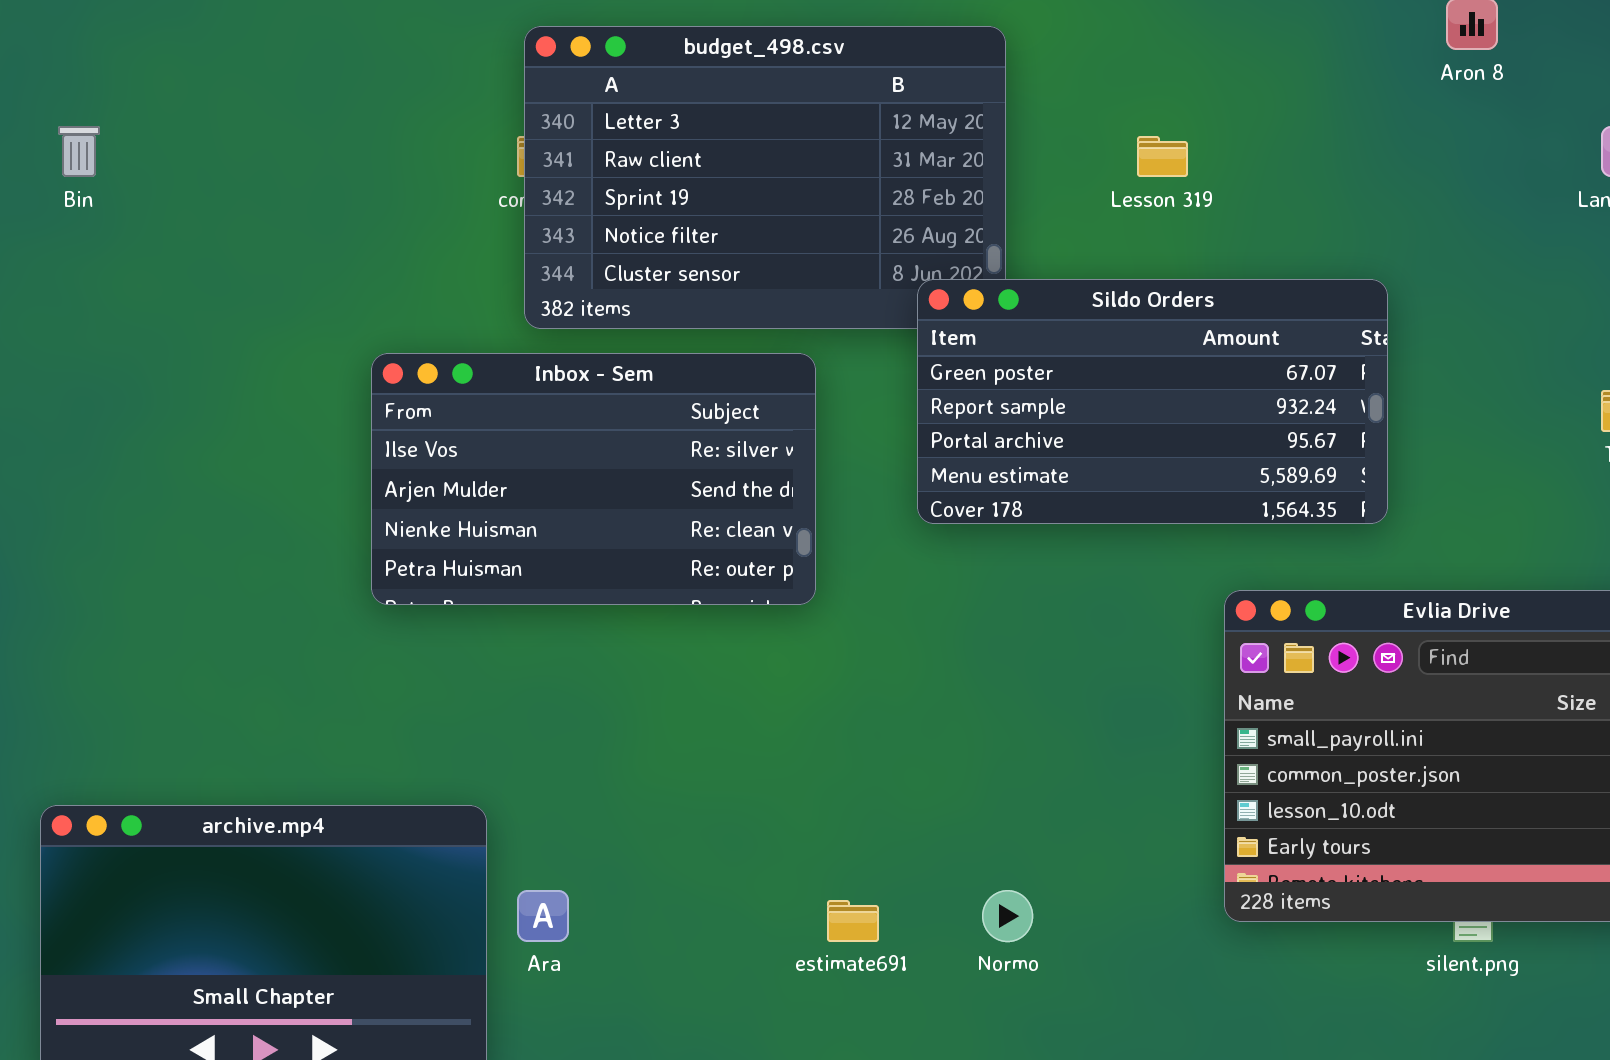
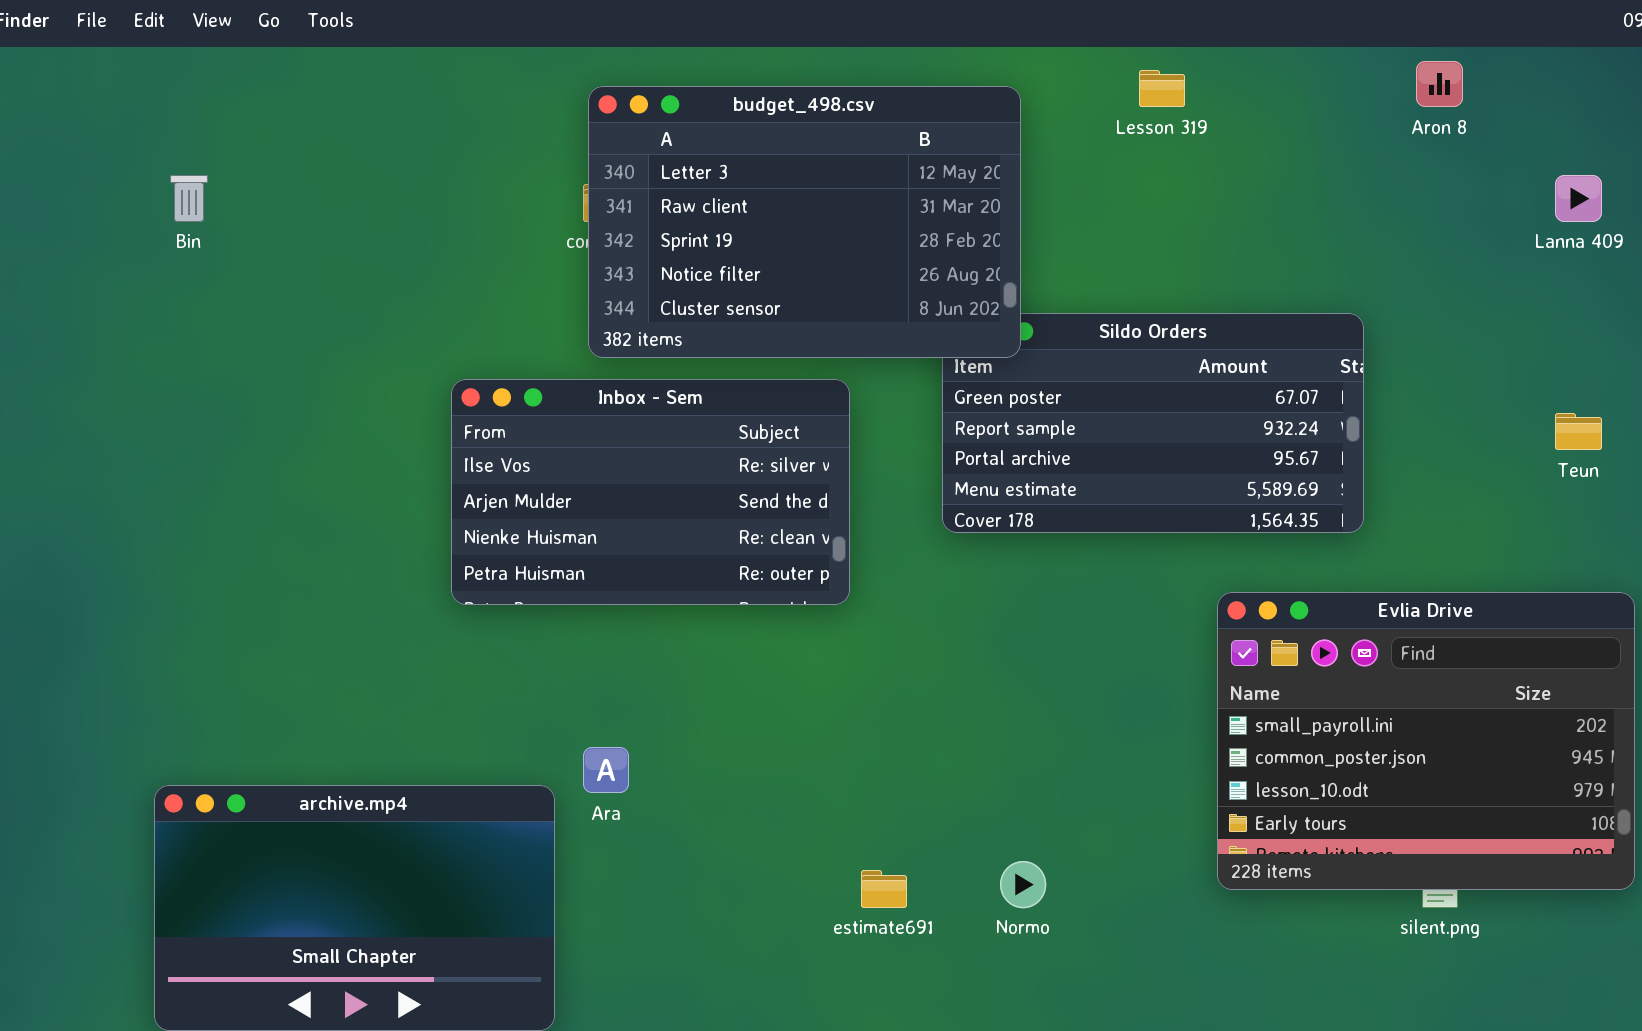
budget_498.csv: [524,26,1006,329] -> [588,86,1021,358], raised
Lesson 319: [1137,136,1188,177] -> [1139,70,1185,107], moved
Ara: [517,890,569,942] -> [583,747,629,793], moved

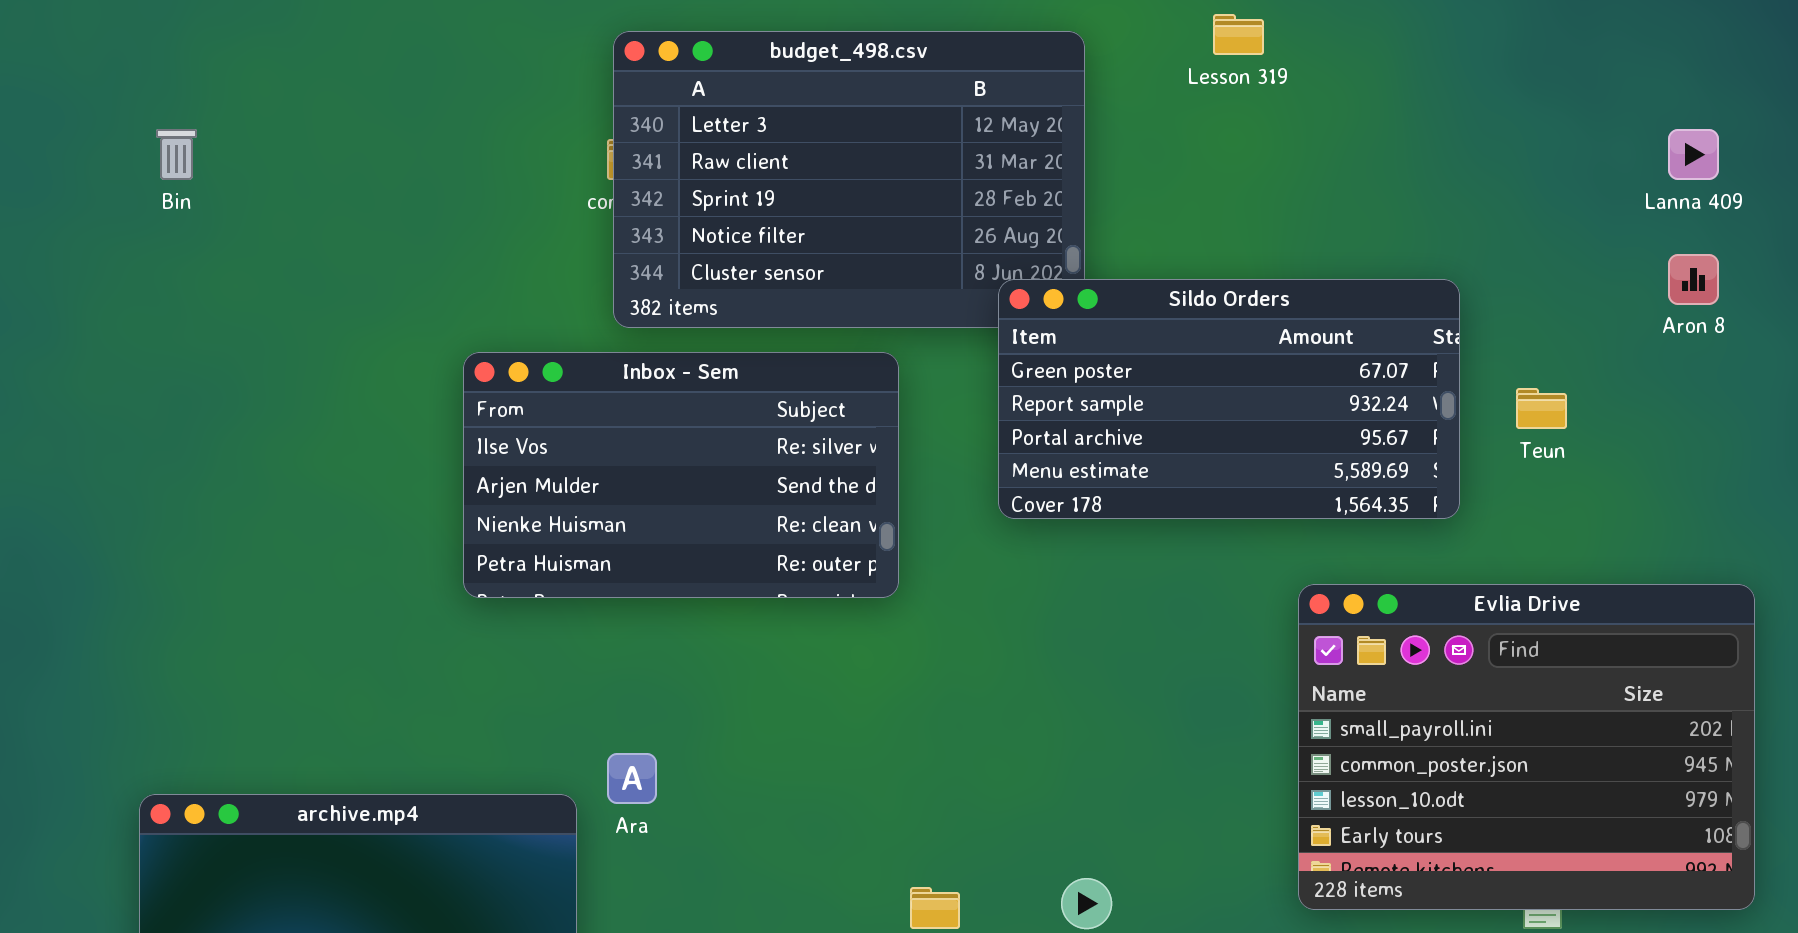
Aron 8: [1416,61,1463,107] -> [1668,254,1719,305], moved
Sildo Orders: [942,313,1364,533] -> [998,279,1460,519], raised
Teun: [1555,413,1602,450] -> [1516,388,1567,429], moved

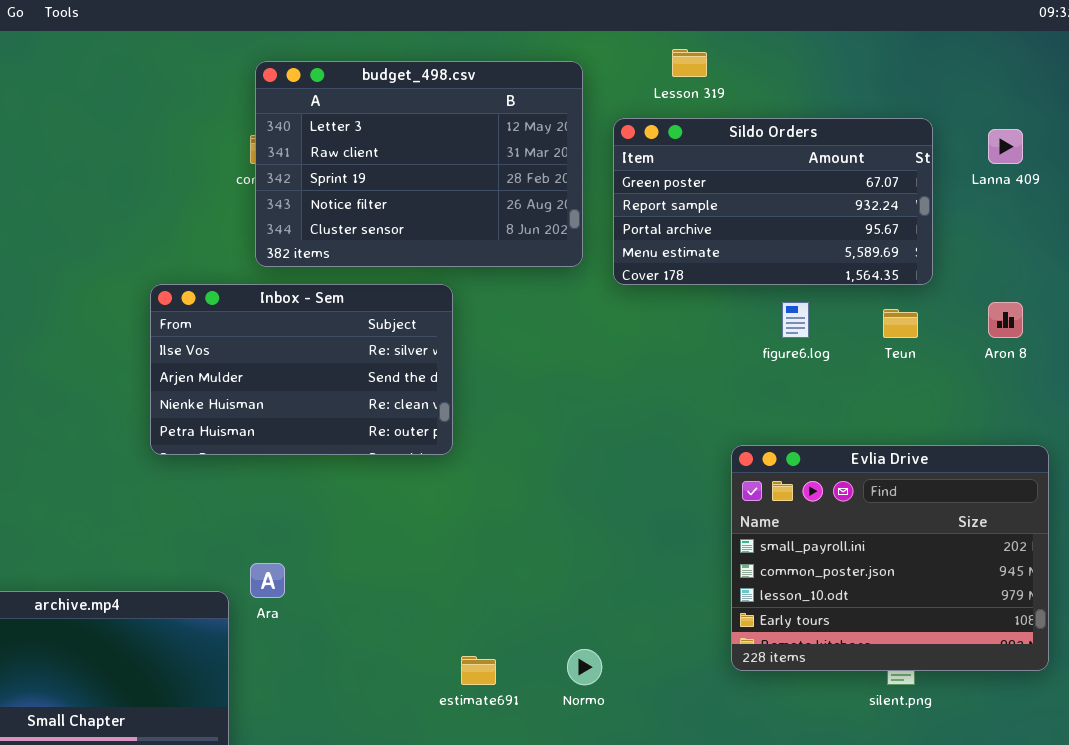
Aron 8: [1668,254,1719,305] -> [988,302,1023,338], moved
Sildo Orders: [998,279,1460,519] -> [613,118,933,285], moved

